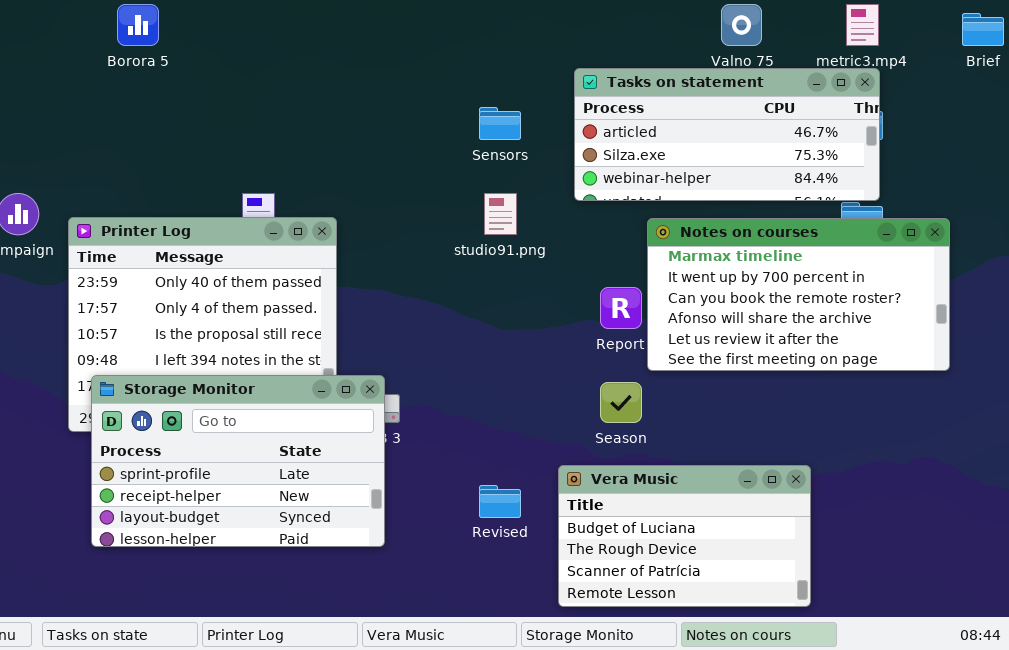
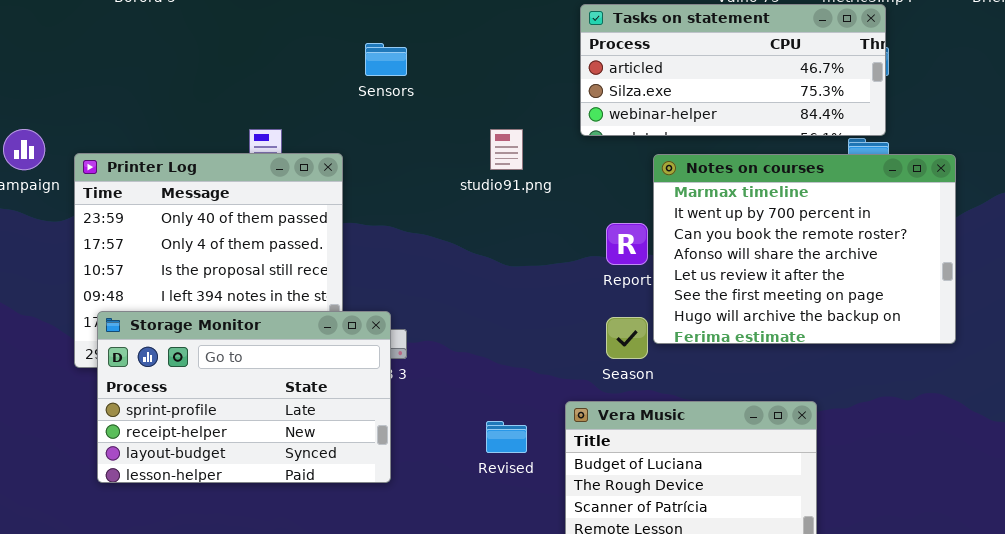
Sensors: [479,107,521,140] -> [365,43,407,76], moved
Notes on courses: [647,218,950,371] -> [653,154,956,344], resized

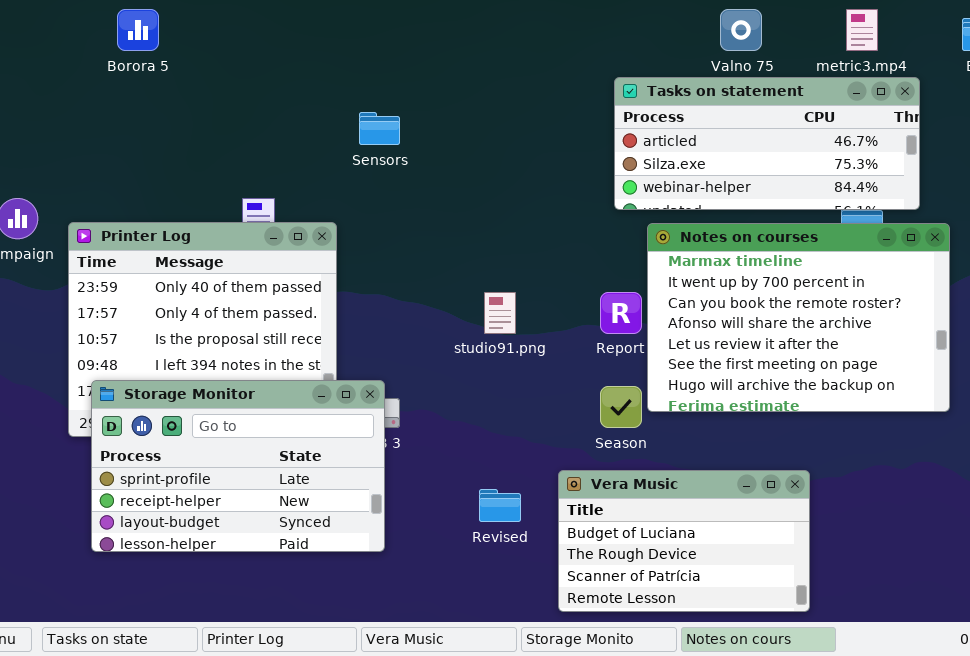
Tasks on statement: [580,4,886,136] -> [614,77,920,210], moved
studio91.png: [490,129,523,170] -> [484,292,516,334], moved

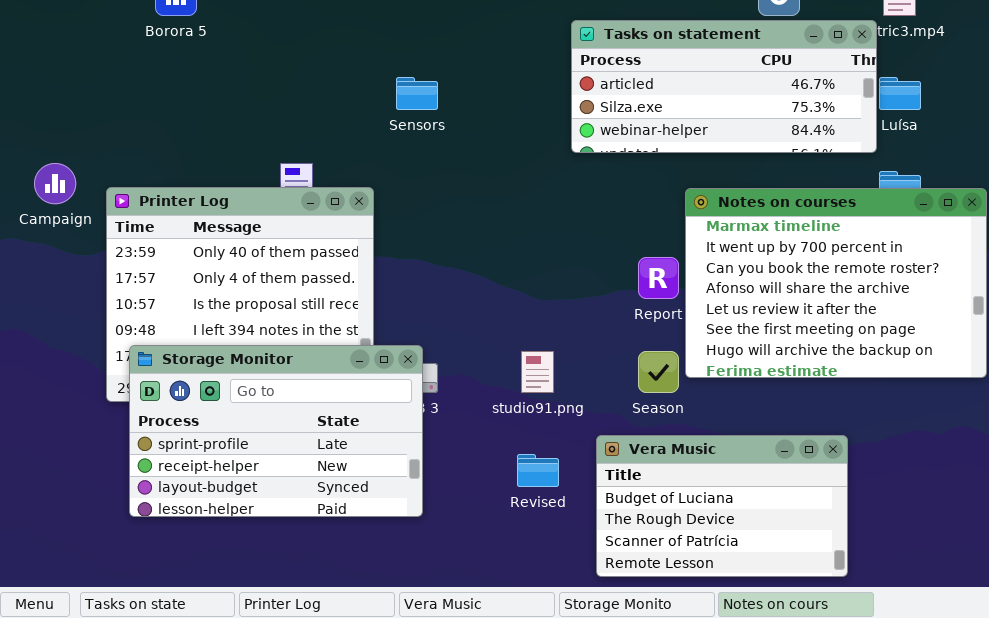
Tasks on statement: [614,77,920,210] -> [571,20,877,153], moved
studio91.png: [484,292,516,334] -> [521,351,554,393], moved

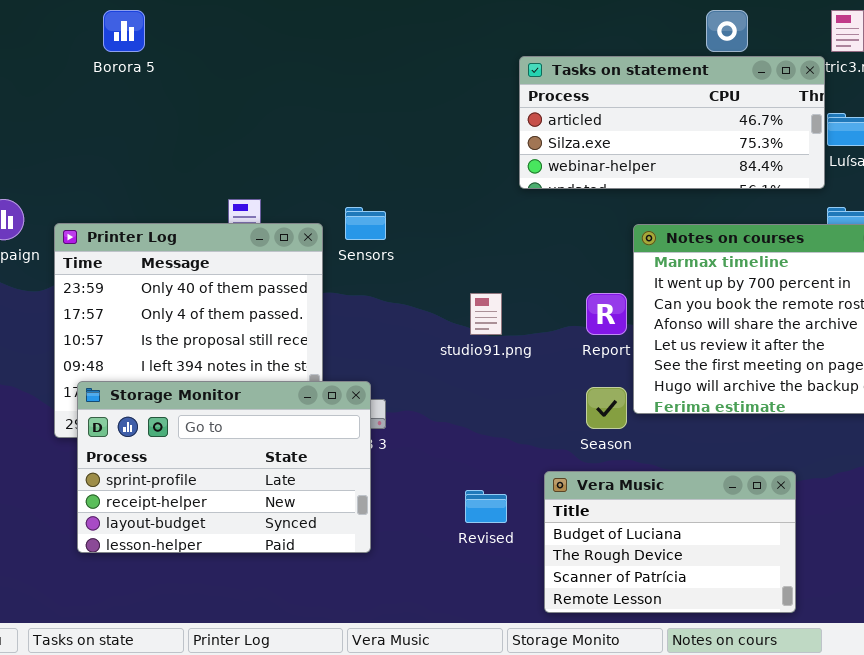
Sensors: [396,77,438,110] -> [345,207,386,240], moved
studio91.png: [521,351,554,393] -> [470,293,502,335], moved

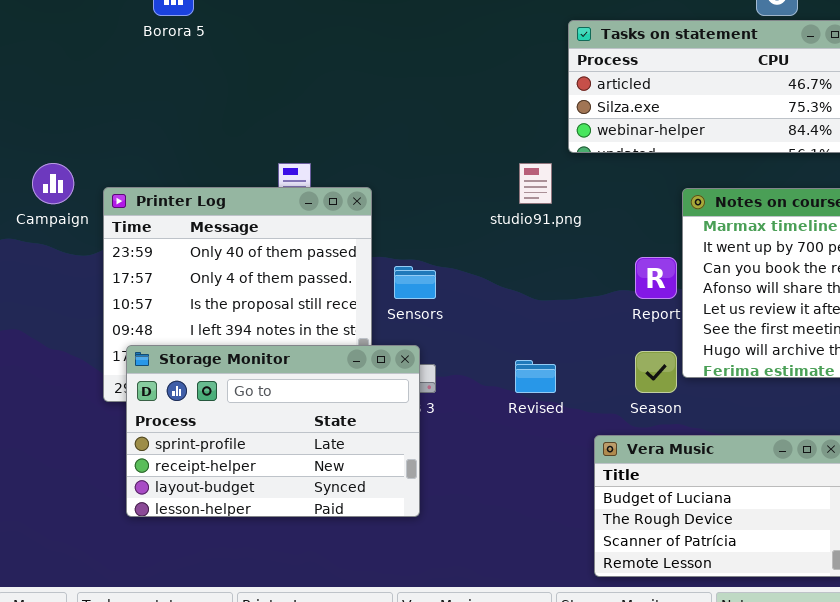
Sensors: [345,207,386,240] -> [394,266,436,299], moved
studio91.png: [470,293,502,335] -> [519,163,552,204], moved
Revised: [465,490,507,523] -> [515,360,556,393], moved

